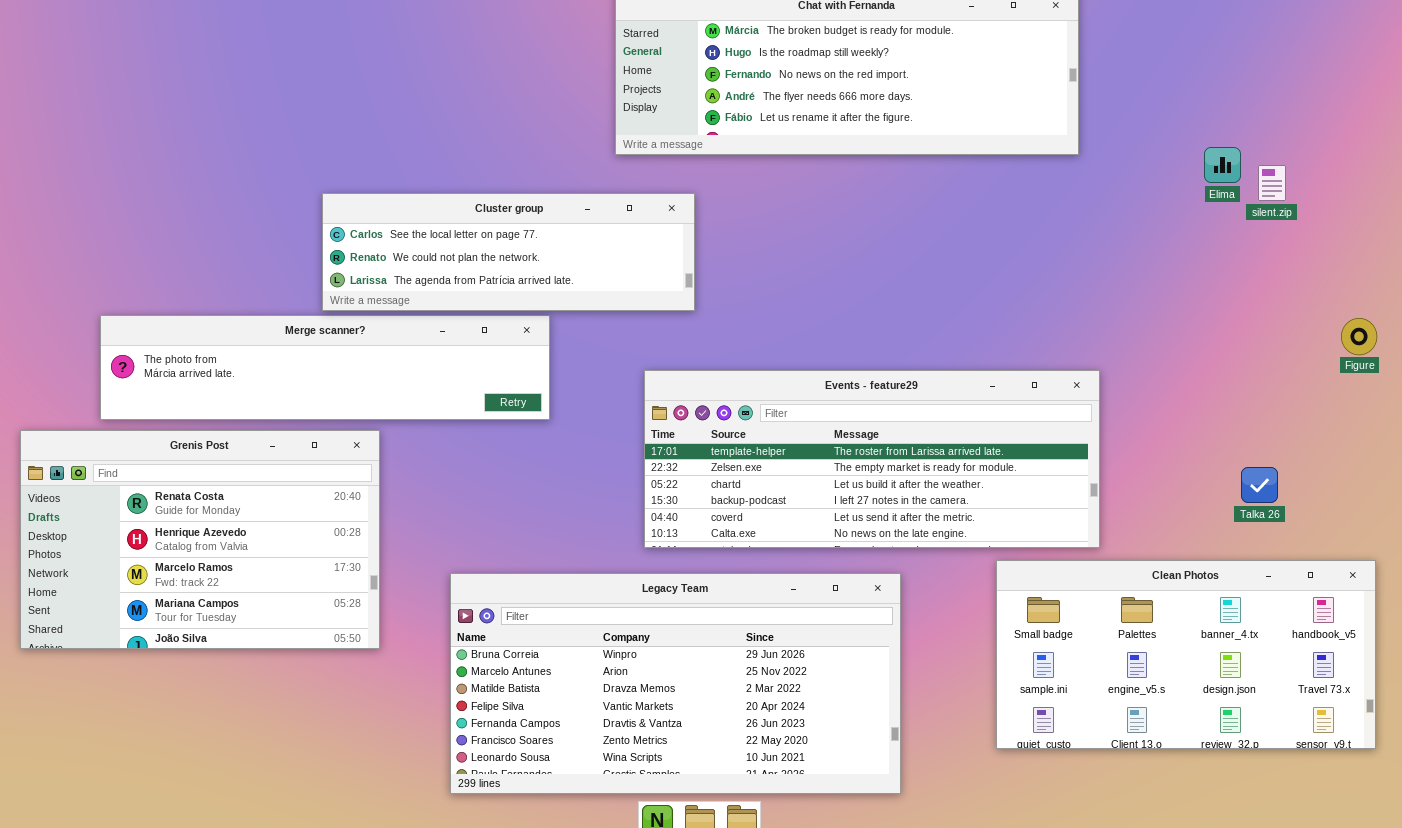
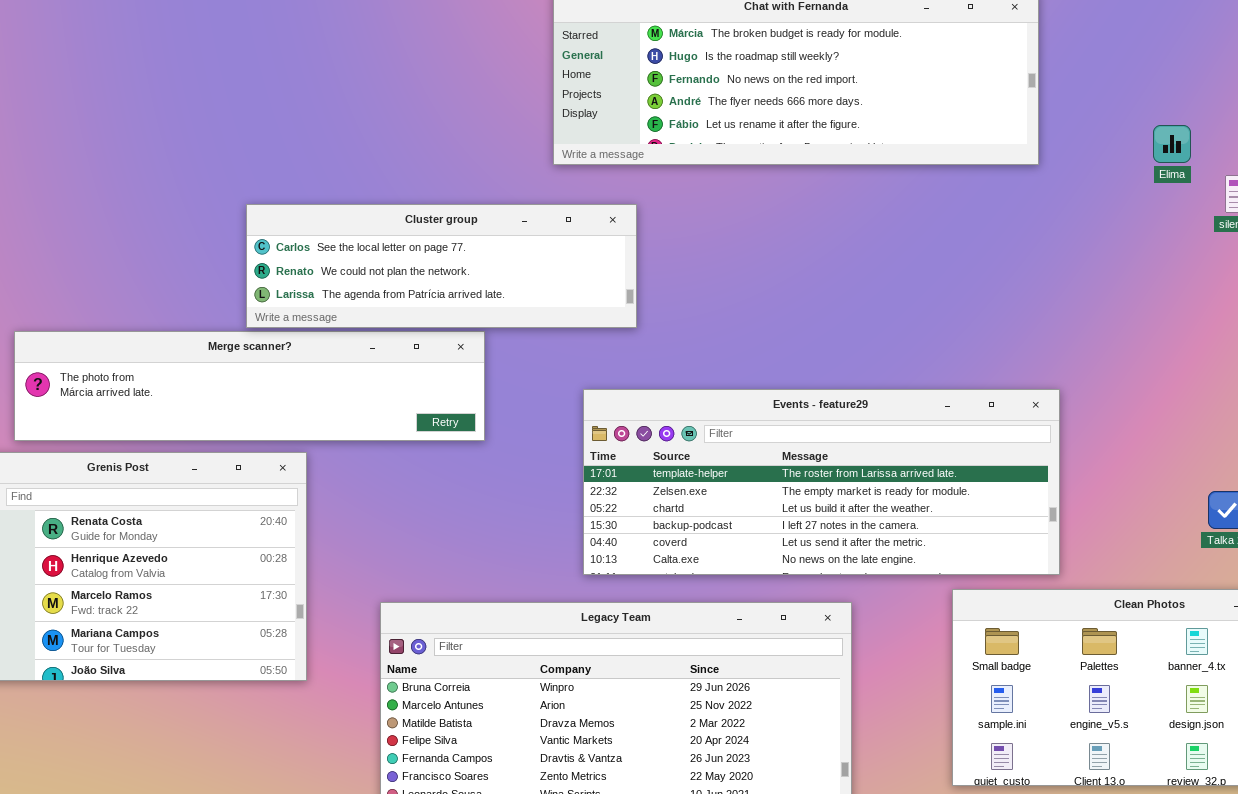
Elima: [1204,147,1241,183] -> [1153,125,1191,163], moved

